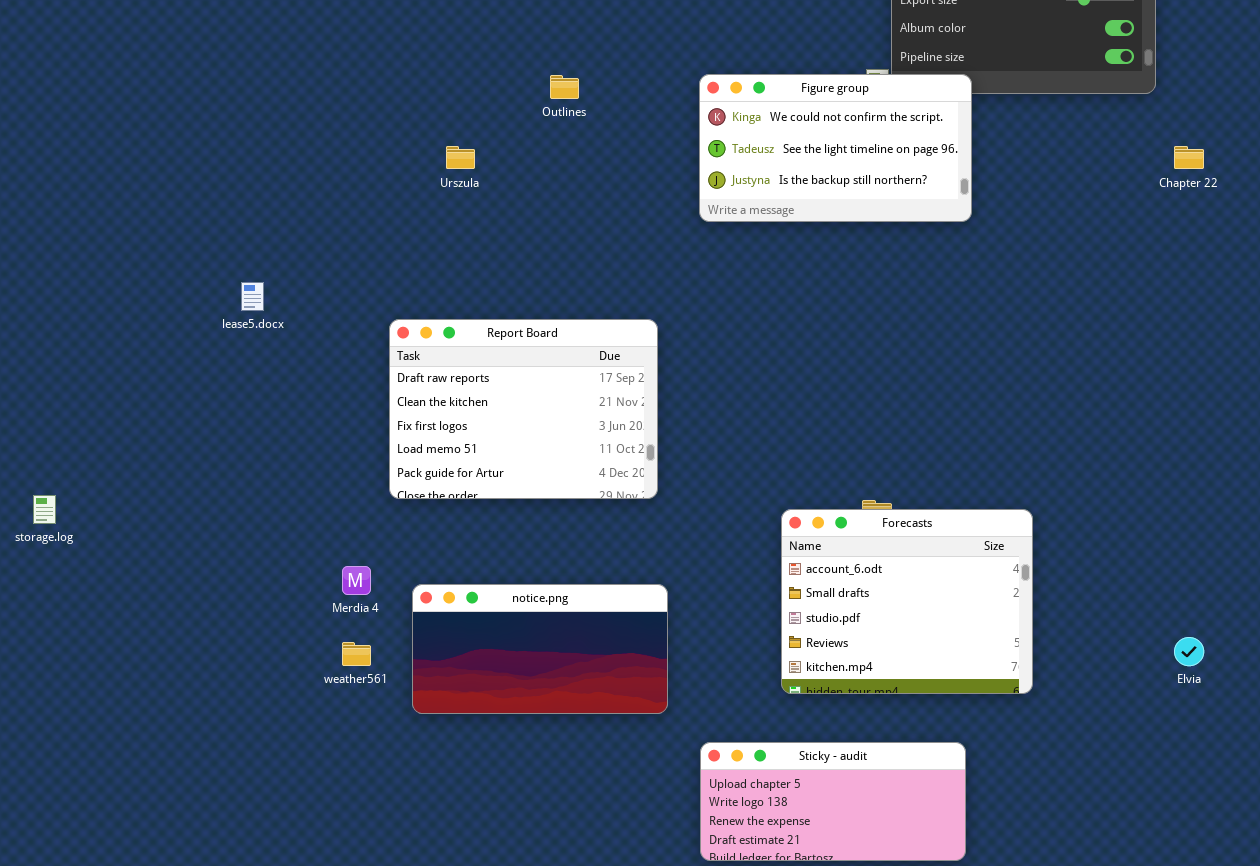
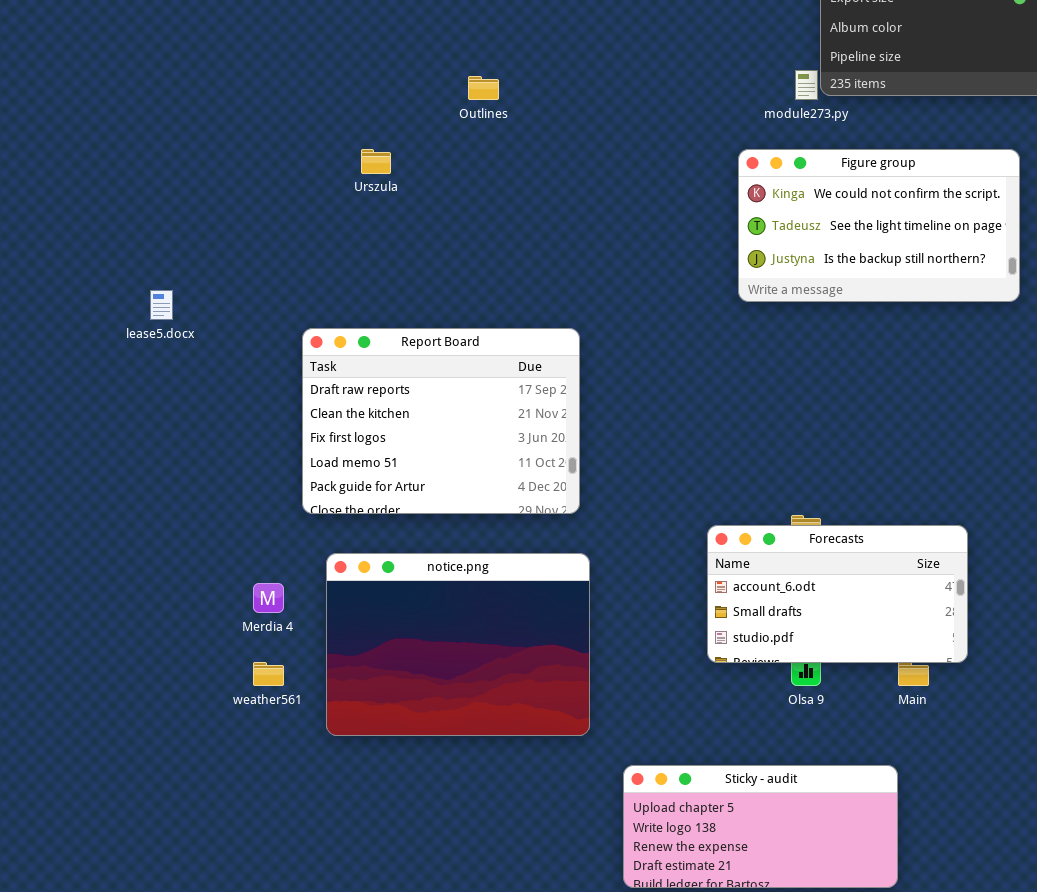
Figure group: [699,74,972,222] -> [738,149,1020,302], moved
Forecasts: [781,509,1033,694] -> [707,525,968,663], resized
notice.png: [412,584,668,714] -> [326,553,590,736], resized

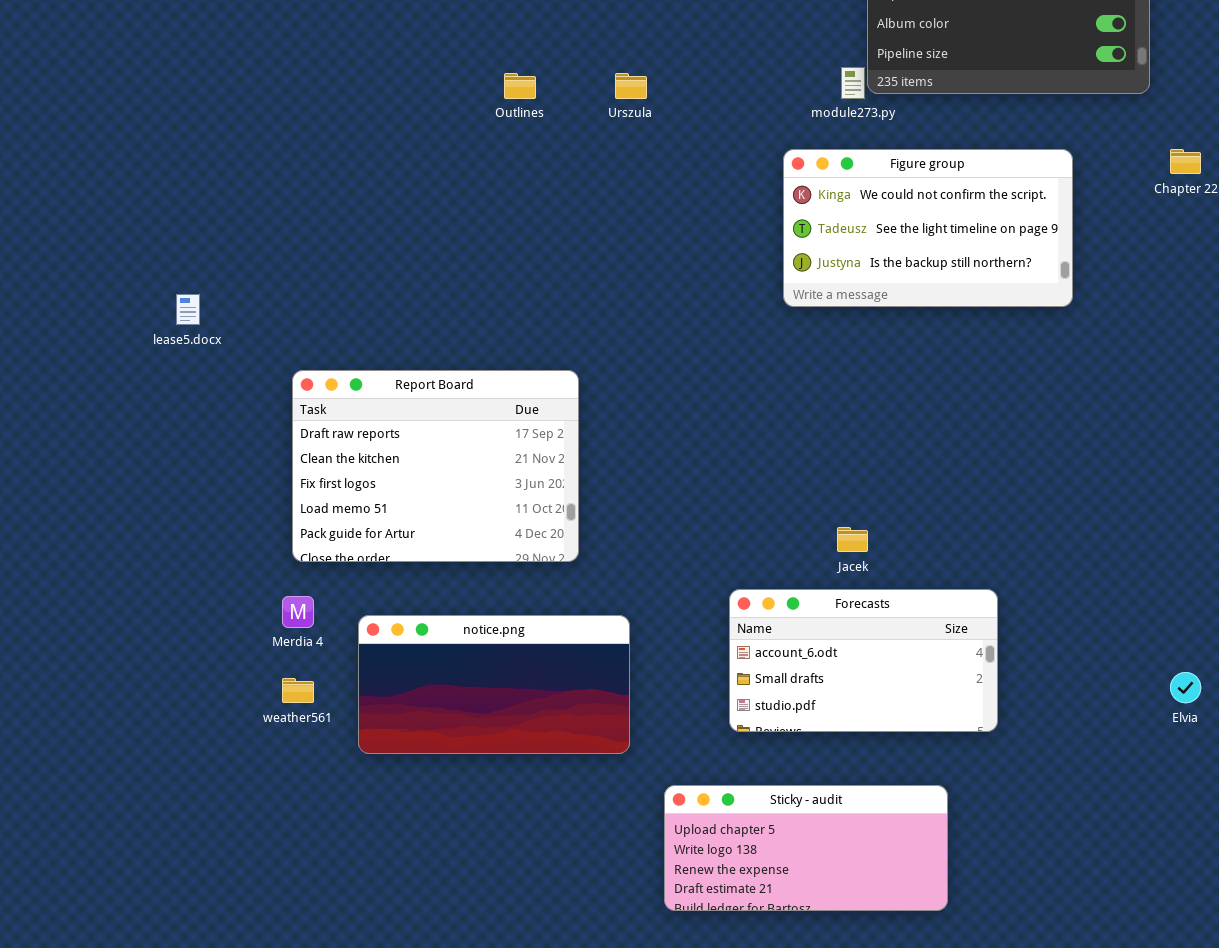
Urszula: [361,149,391,174] -> [615,73,647,99], moved
Report Board: [302,328,580,514] -> [292,370,579,562], moved
Forecasts: [707,525,968,663] -> [729,589,998,732], moved
notice.png: [326,553,590,736] -> [358,615,630,754], resized

